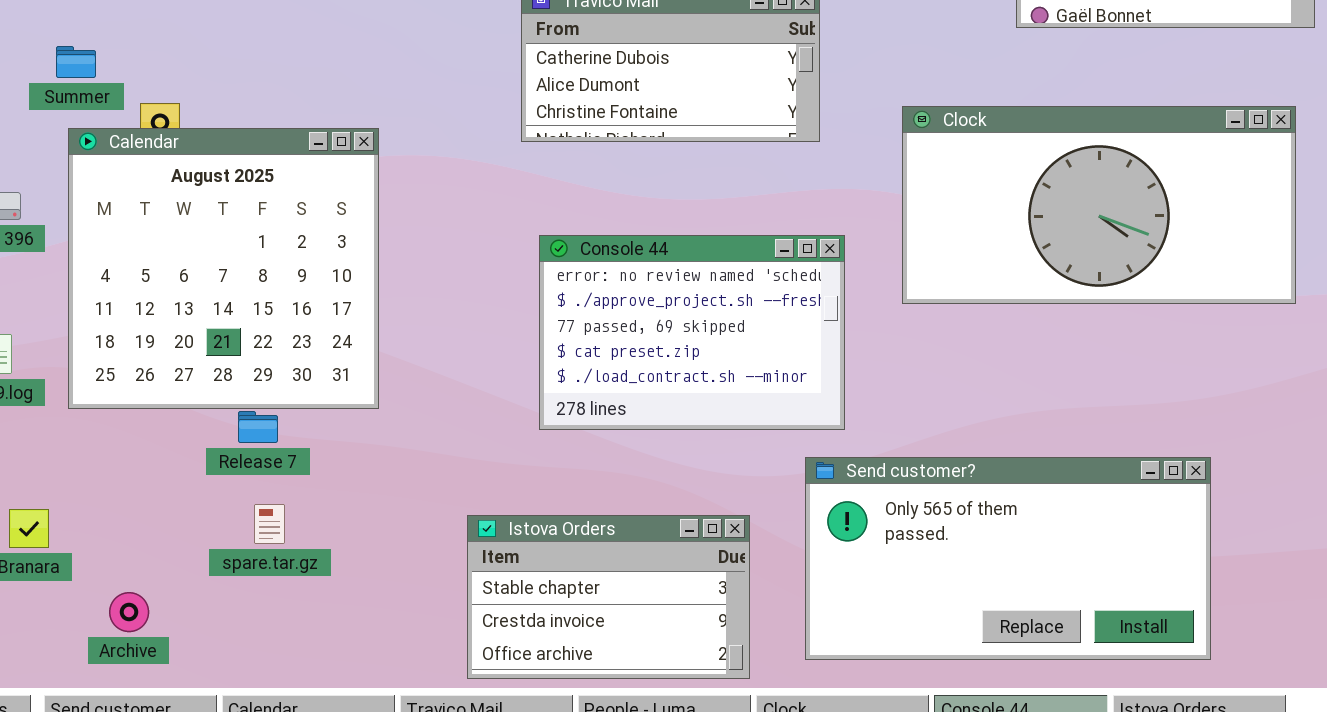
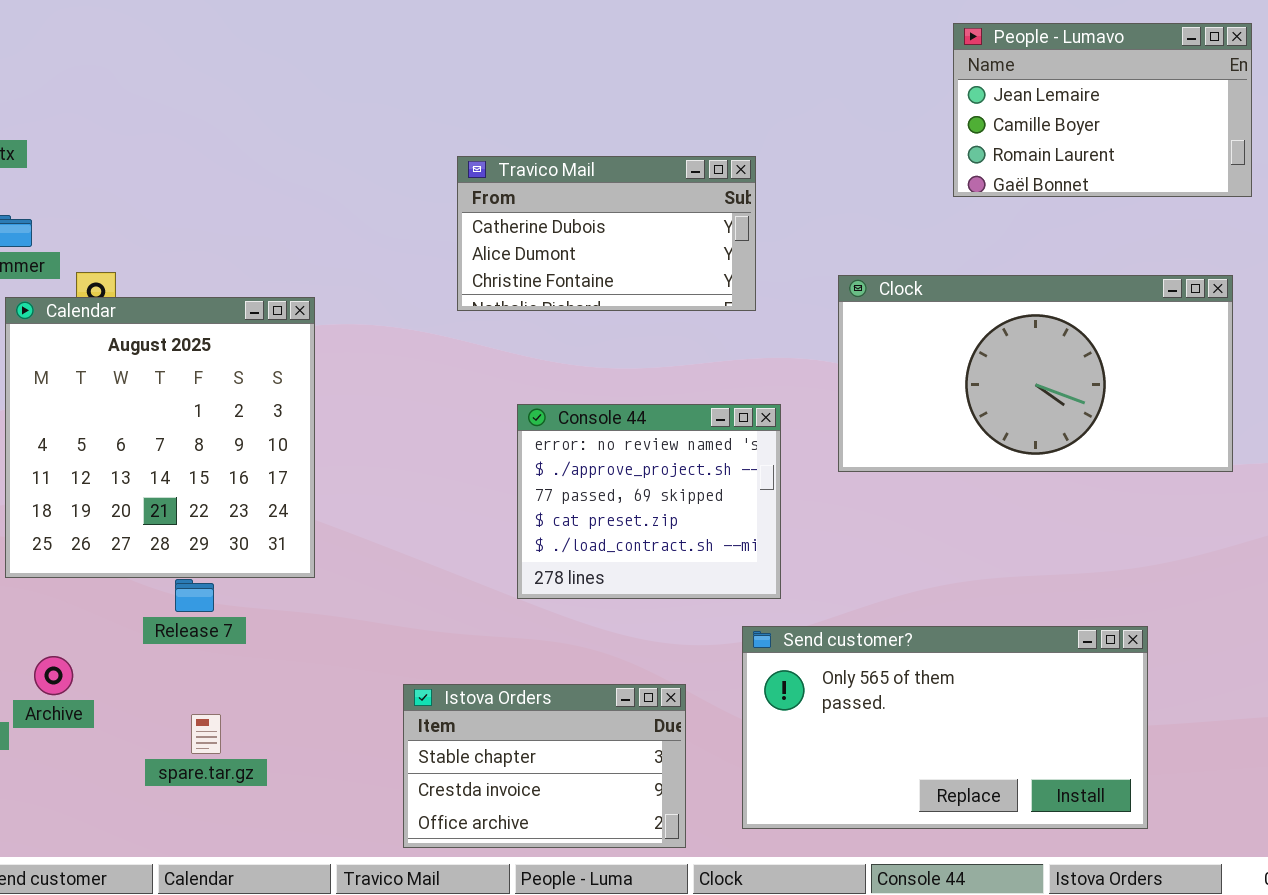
Console 44: [539,235,845,430] -> [517,404,781,599], resized
spare.tar.gz: [254,504,285,544] -> [191,714,221,754], moved
Archive: [109,592,149,632] -> [34,656,73,695], moved

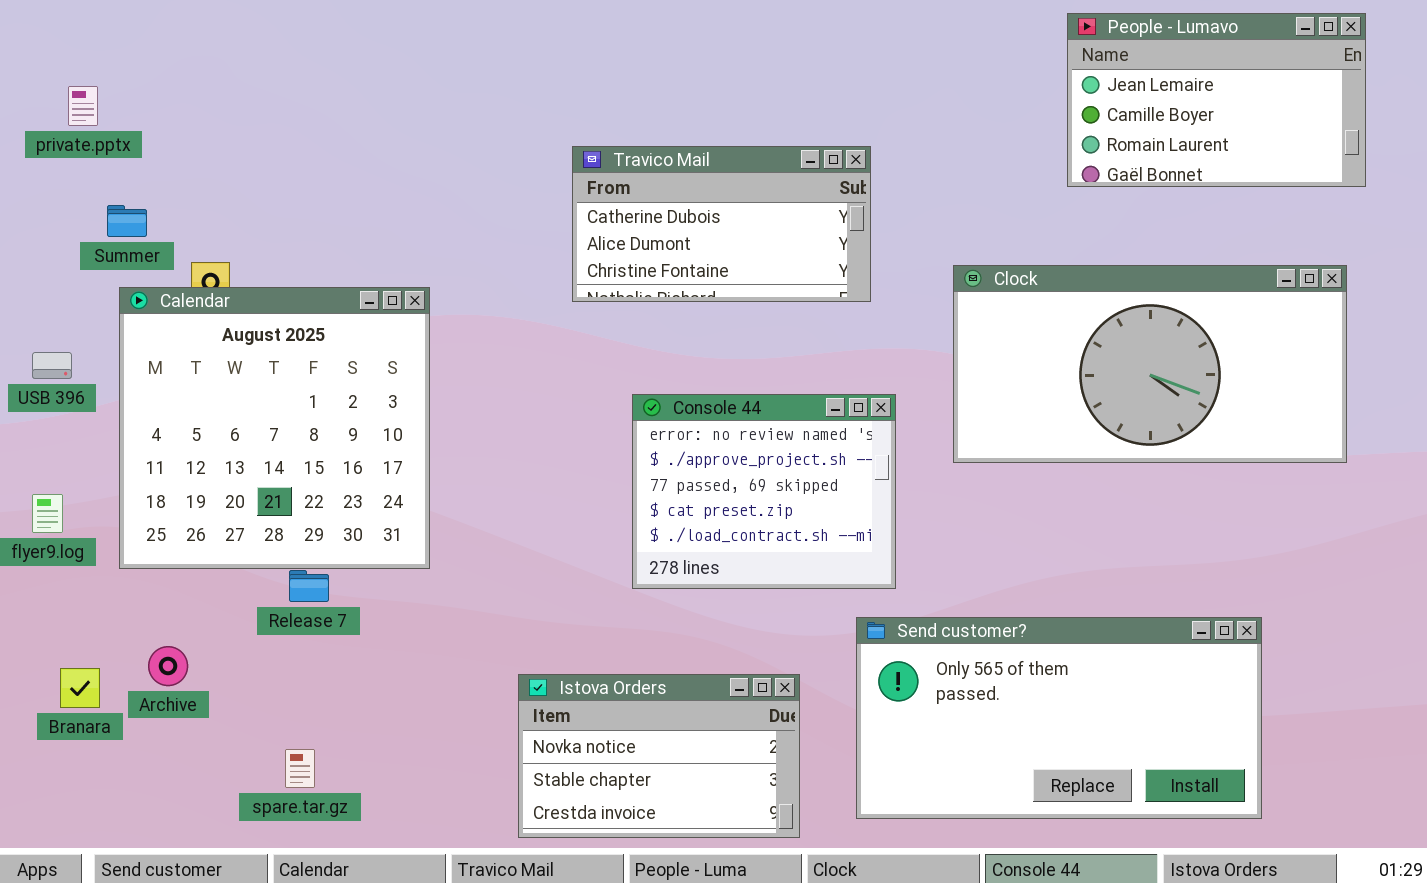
Istova Orders: [403,684,686,848] -> [518,674,800,838], scrolled up 1 row
spare.tar.gz: [191,714,221,754] -> [285,749,315,788], moved

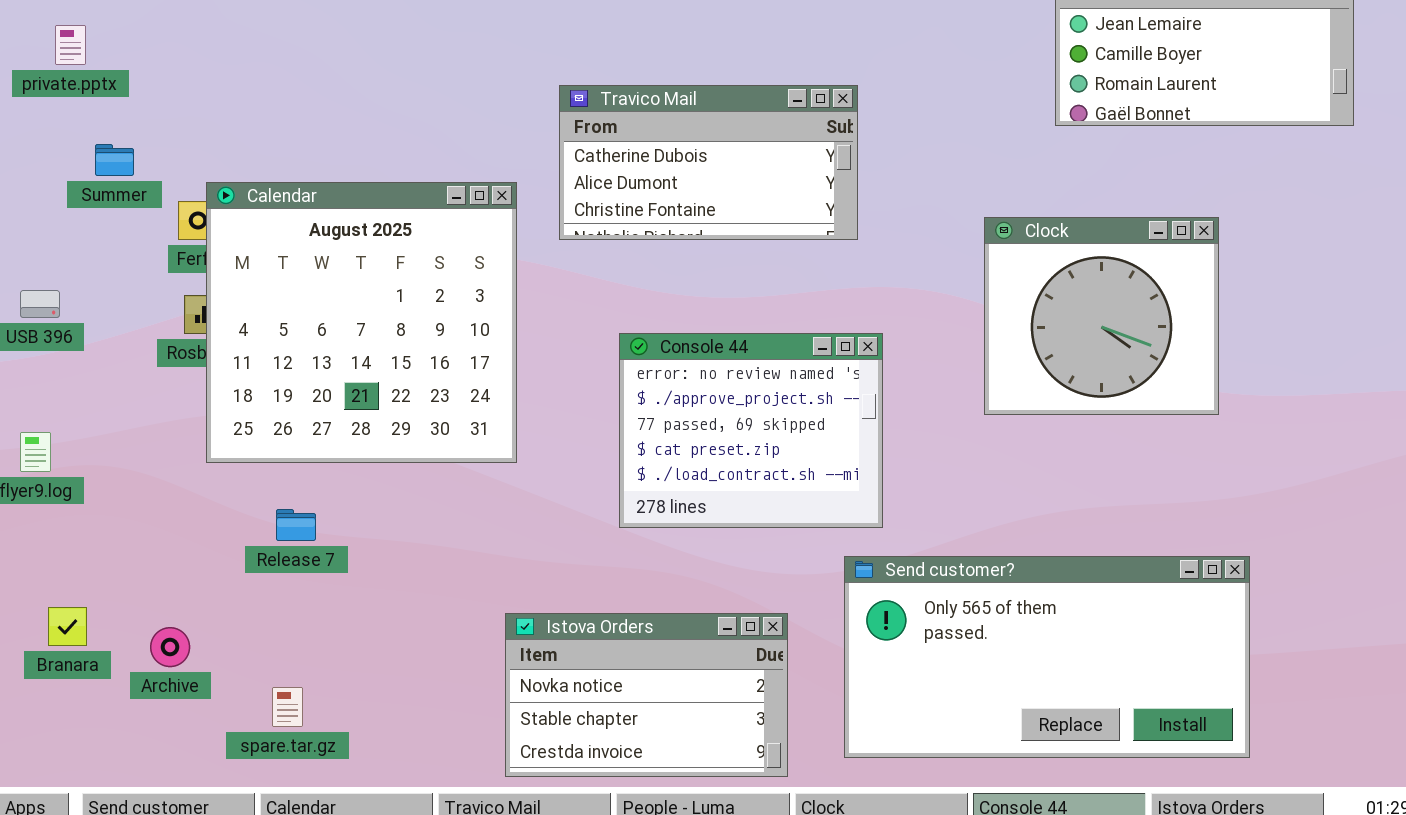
Clock: [953,265,1347,463] -> [984,217,1219,415], moved, resized
Calendar: [119,287,430,569] -> [206,182,517,463], moved
Archive: [148,646,188,686] -> [150,627,190,667], moved

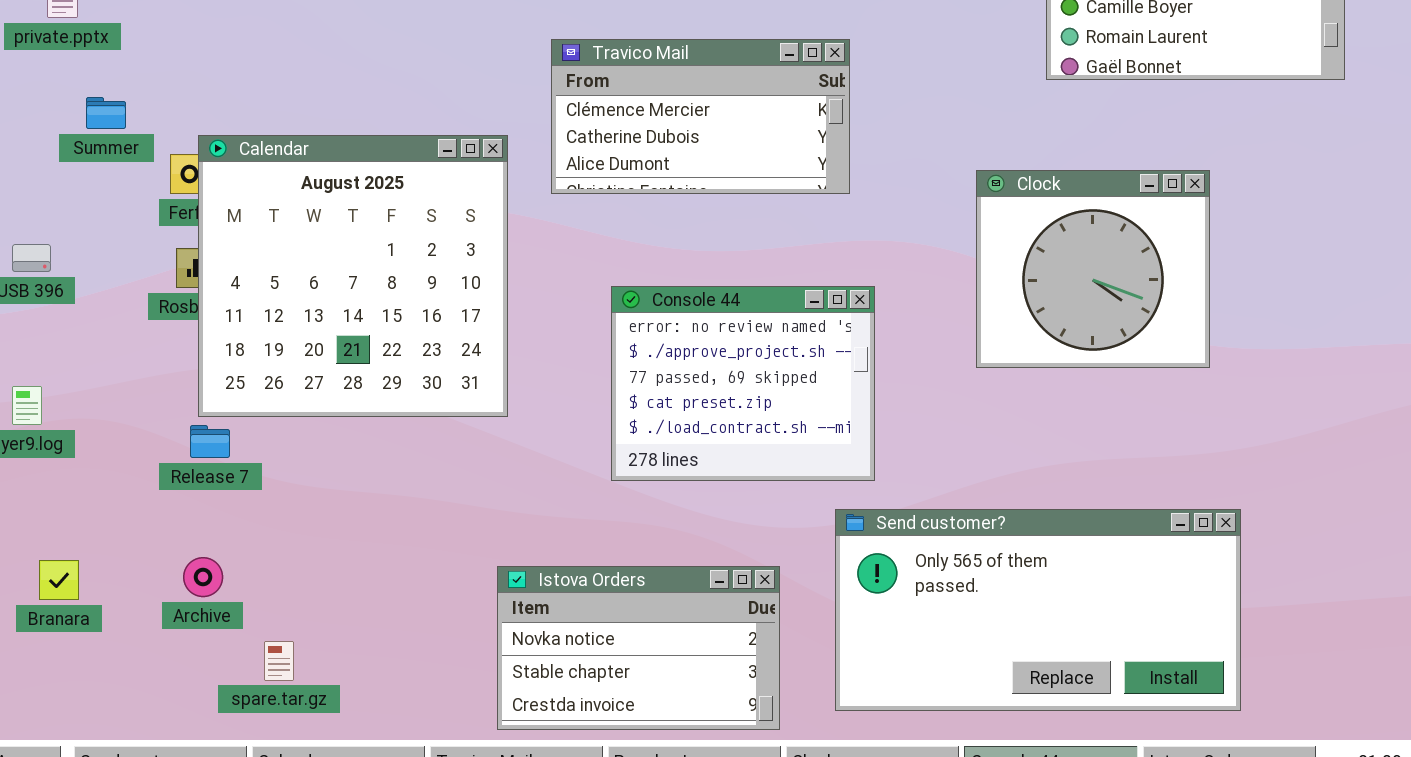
Travico Mail: [559,85,858,240] -> [551,39,850,194], scrolled up 1 row
Release 7: [276,509,316,541] -> [190,425,230,458], moved
Archive: [150,627,190,667] -> [183,557,223,597], moved

